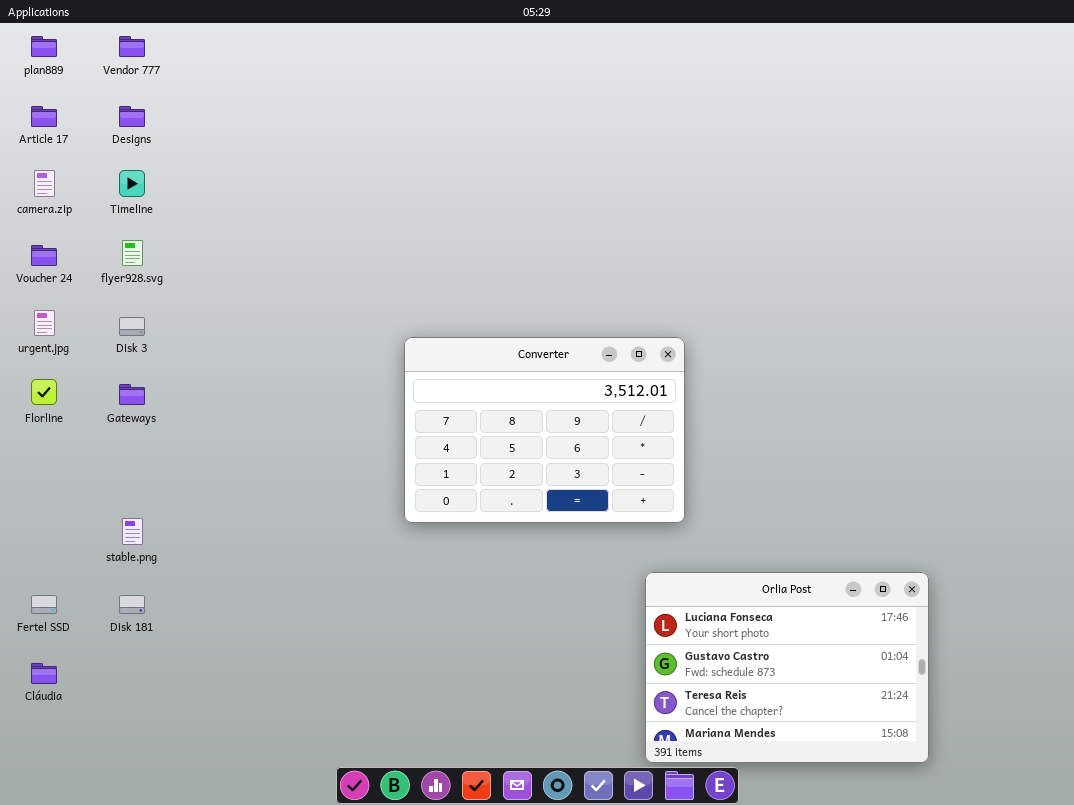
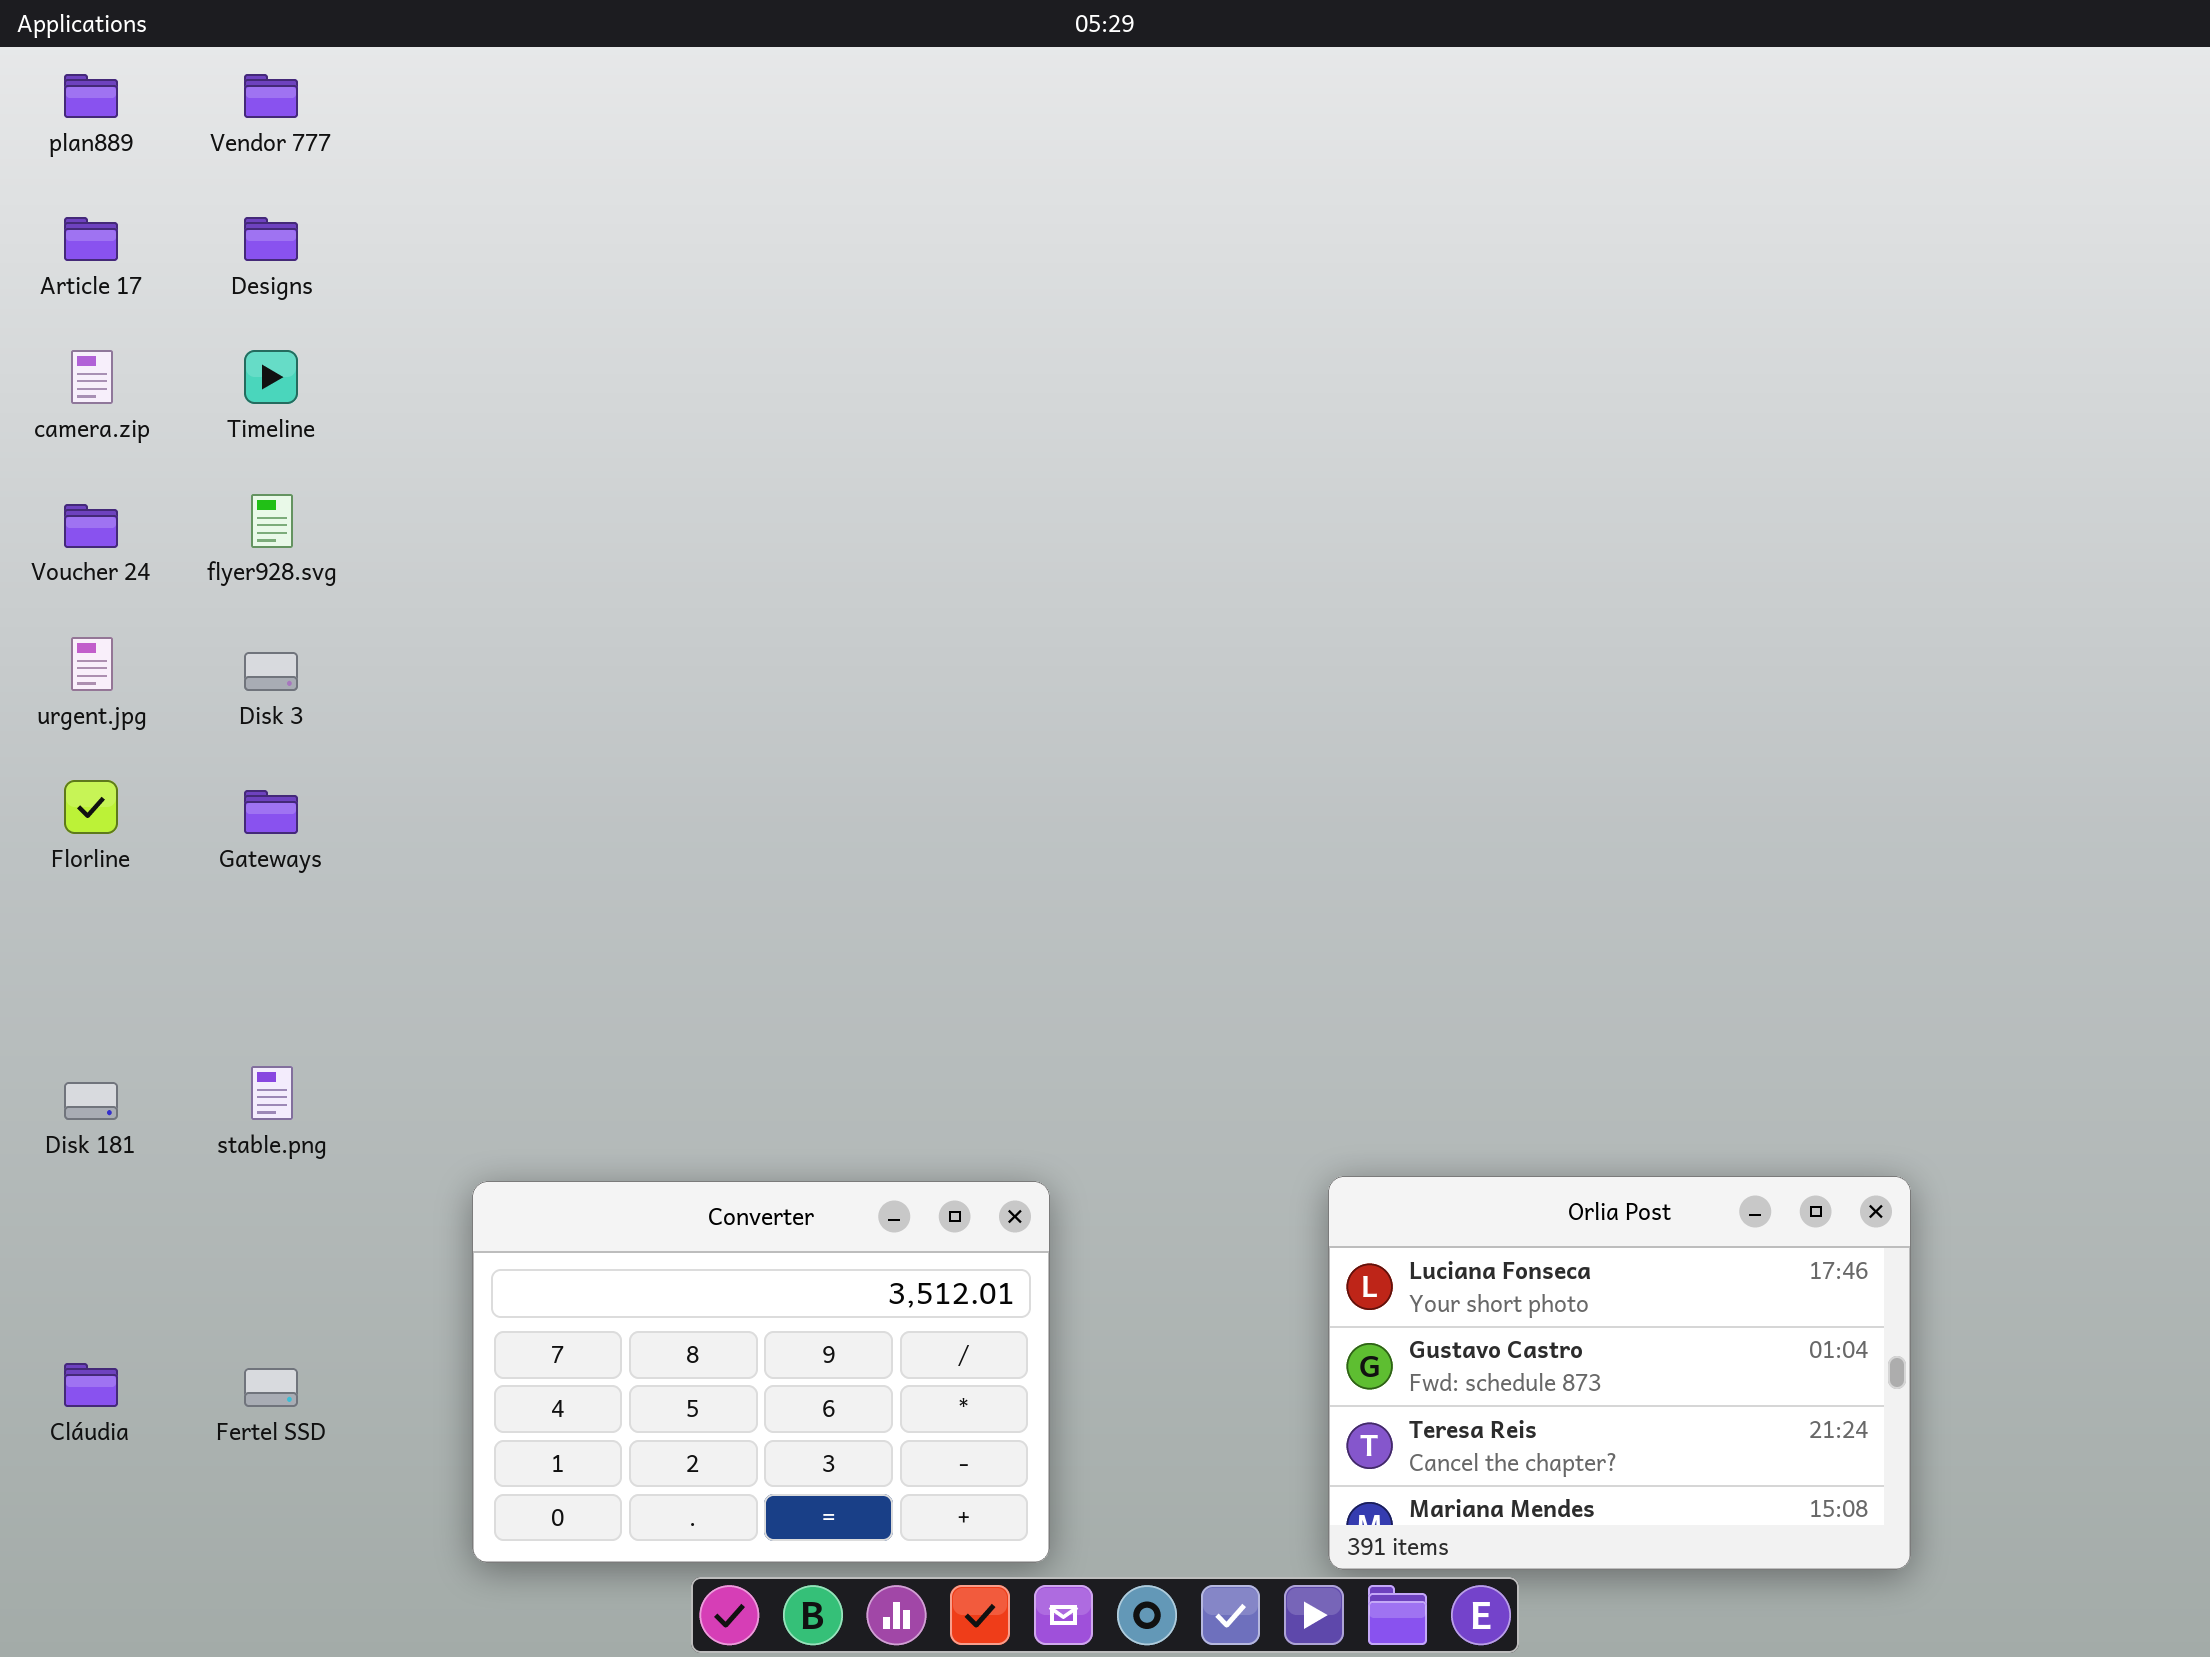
Converter: [404,337,685,523] -> [472,1181,1050,1563], moved
Fertel SSD: [31,595,57,614] -> [244,1368,298,1407], moved
Disk 181: [119,595,145,614] -> [64,1082,118,1120], moved

